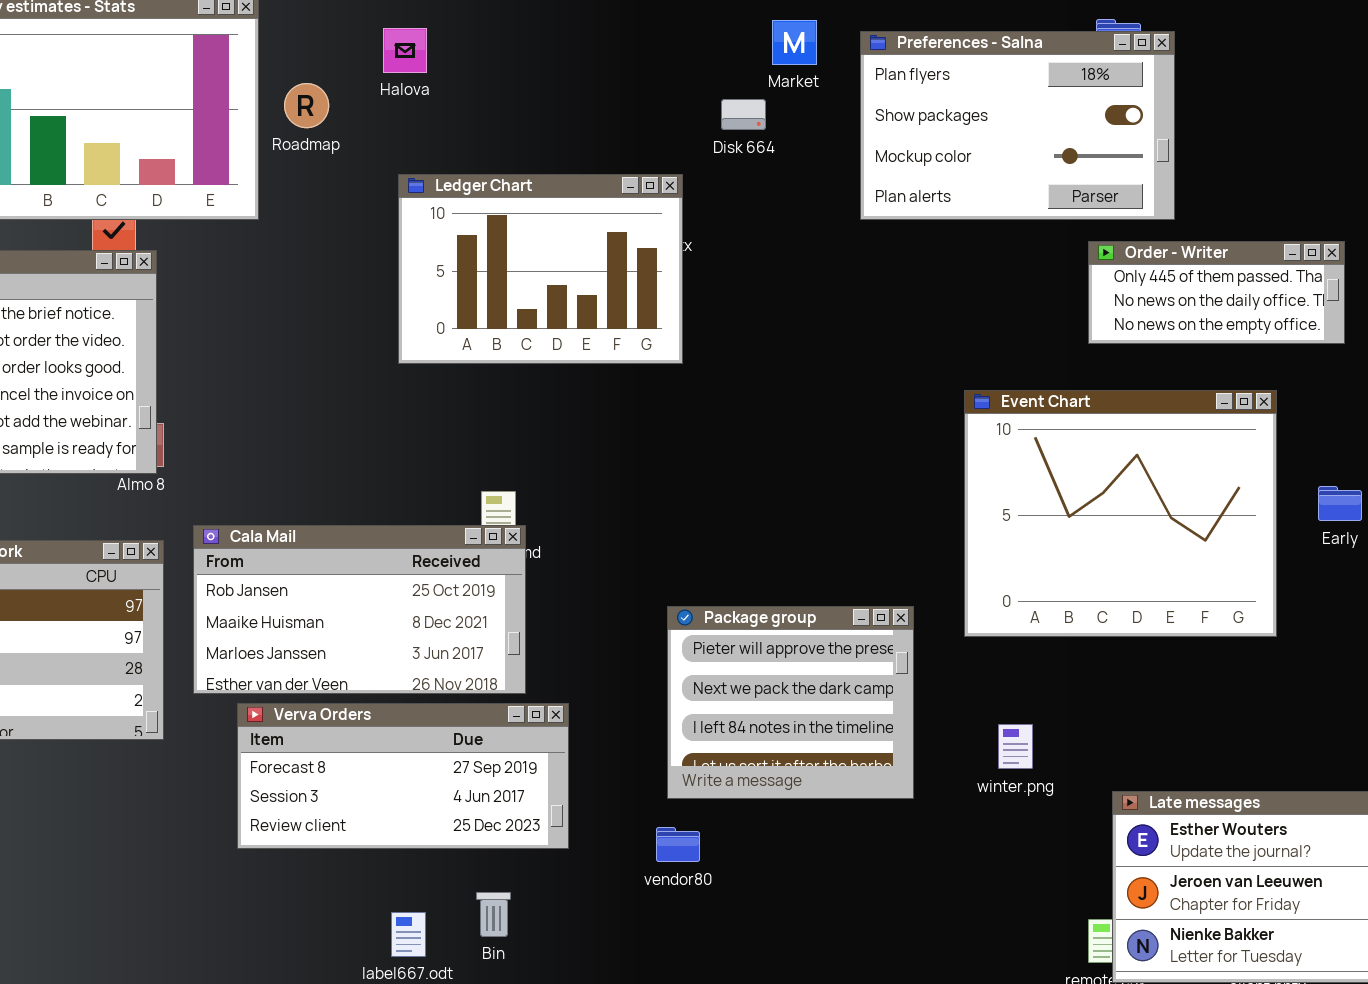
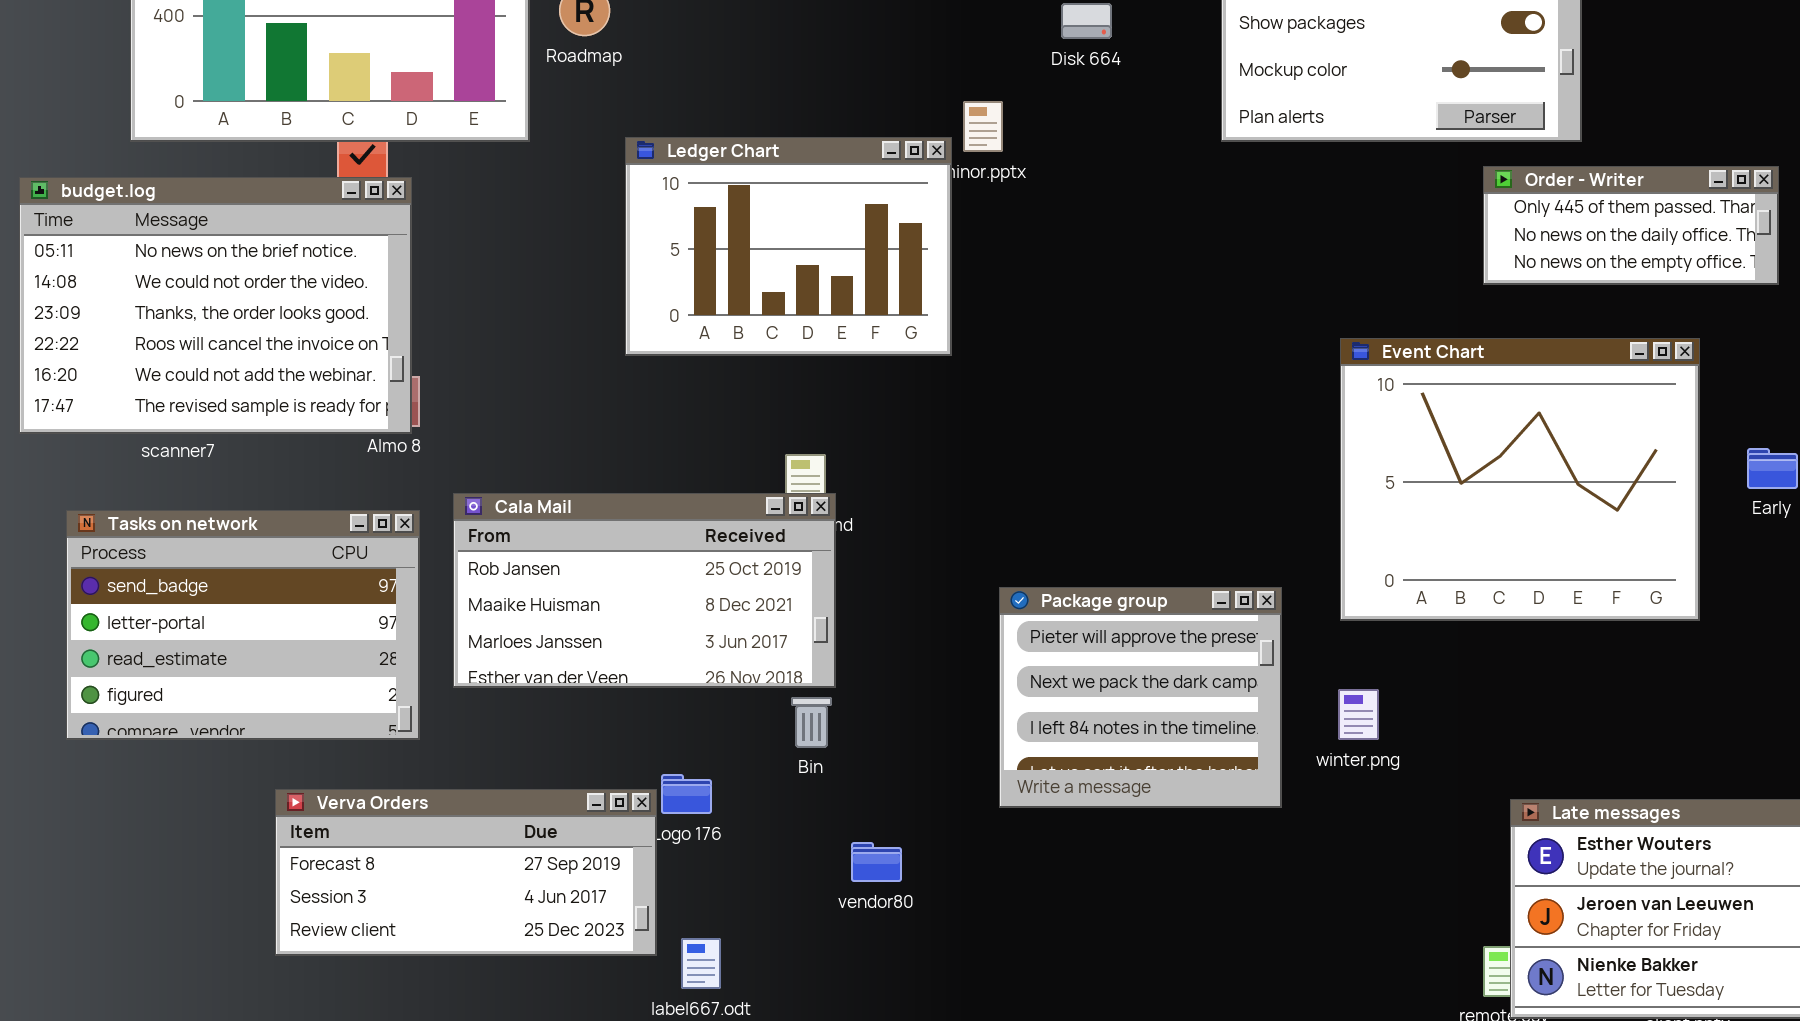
Ledger Chart: [398,174,683,364] -> [625,137,952,356], moved
Verva Orders: [237,703,569,849] -> [275,789,657,956], moved
winter.png: [998,724,1033,769] -> [1338,689,1379,740], moved
vendor80: [656,827,700,862] -> [851,842,902,882], moved
Bin: [476,892,511,937] -> [791,697,832,748], moved

